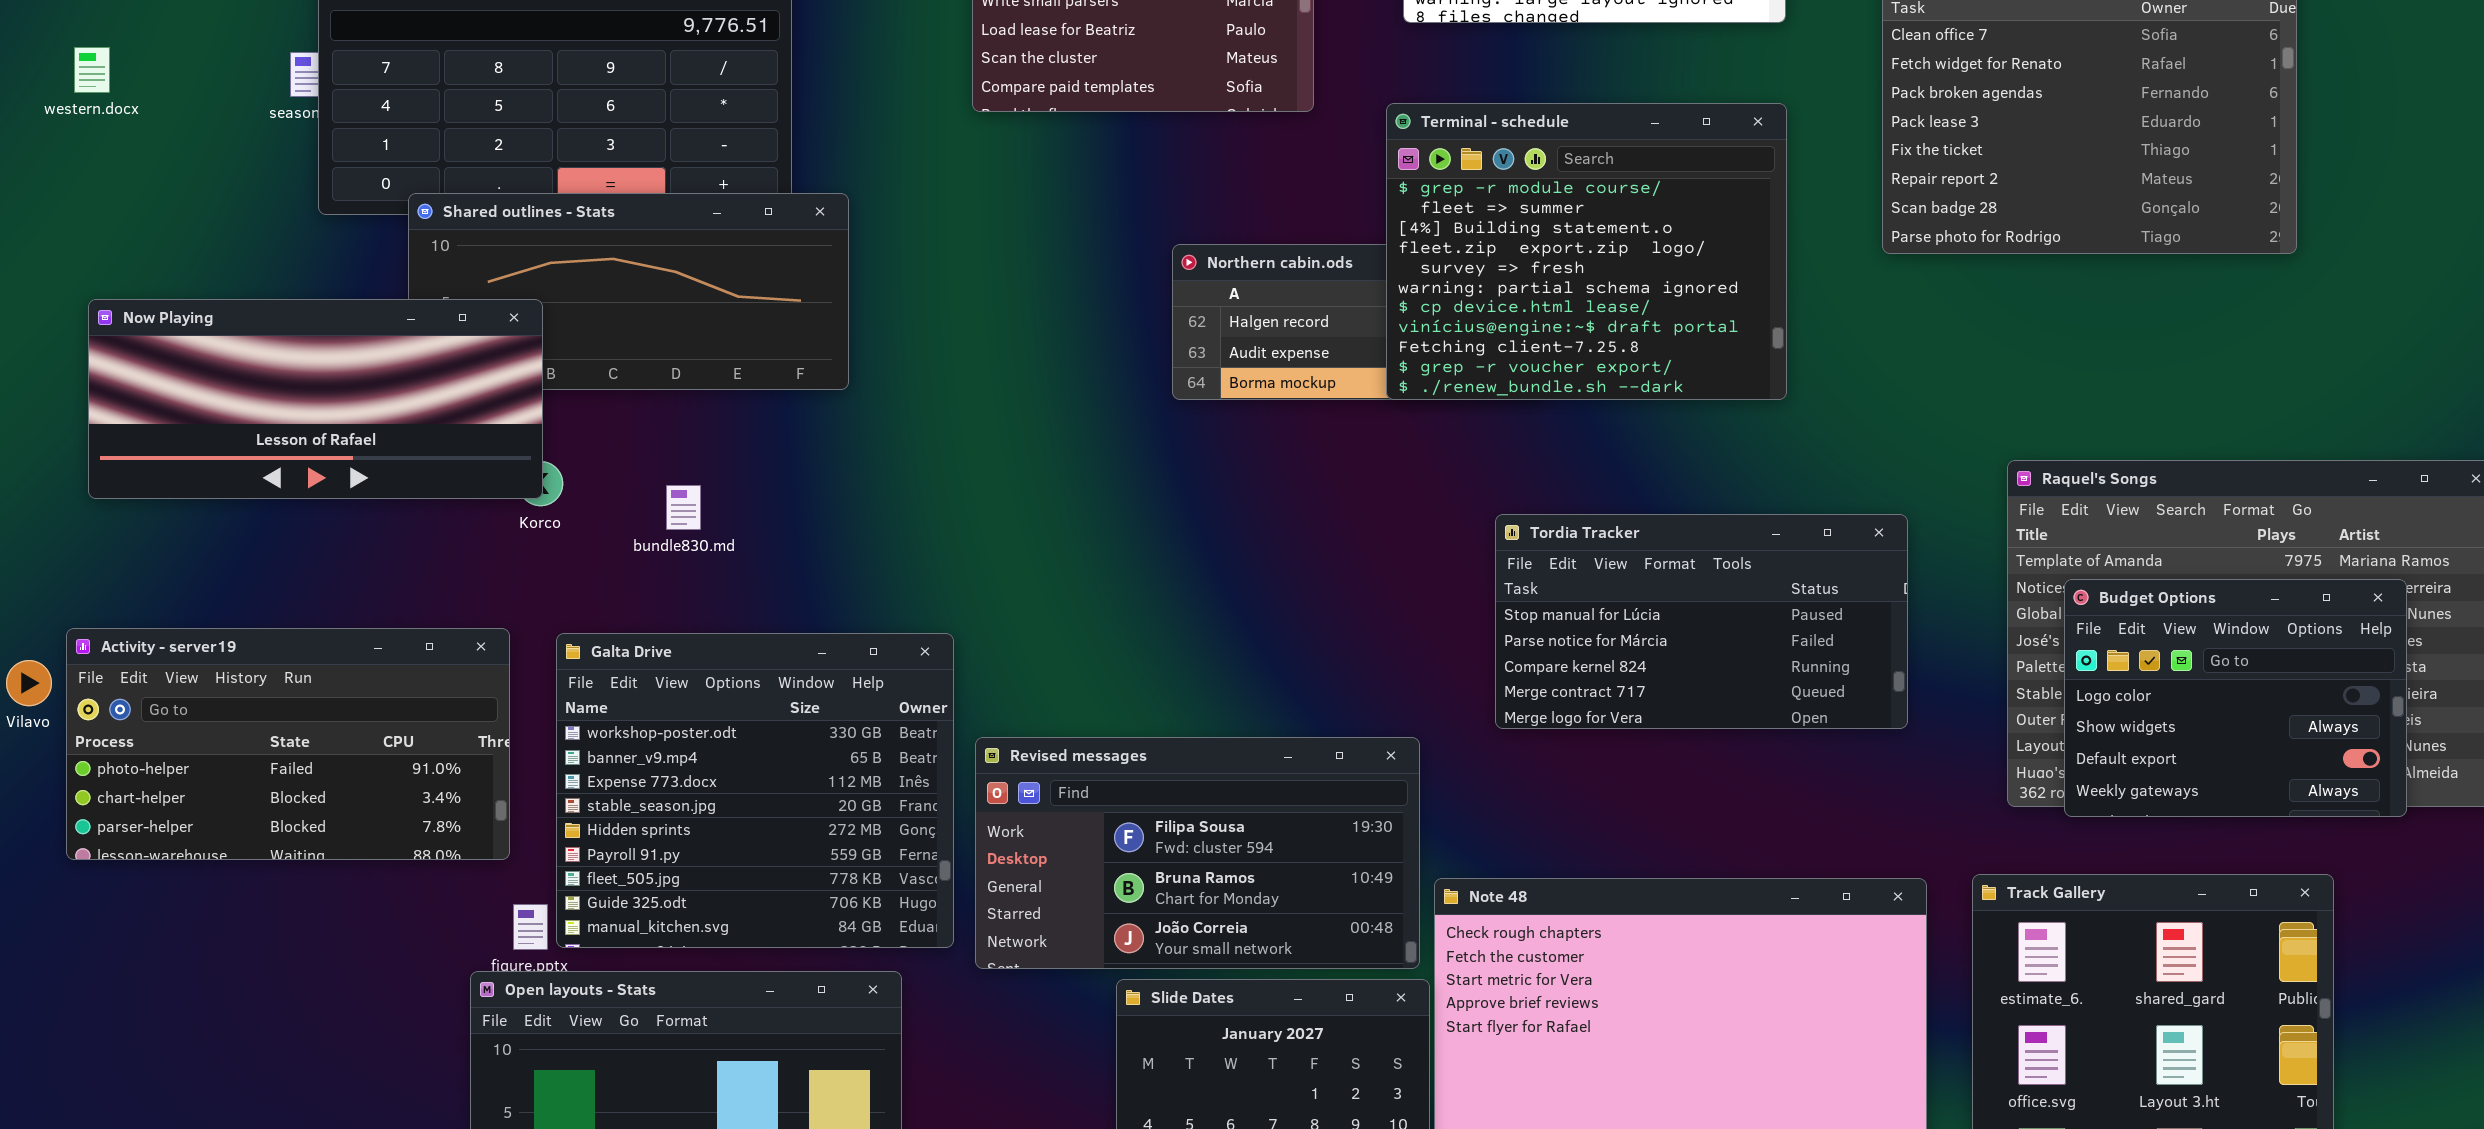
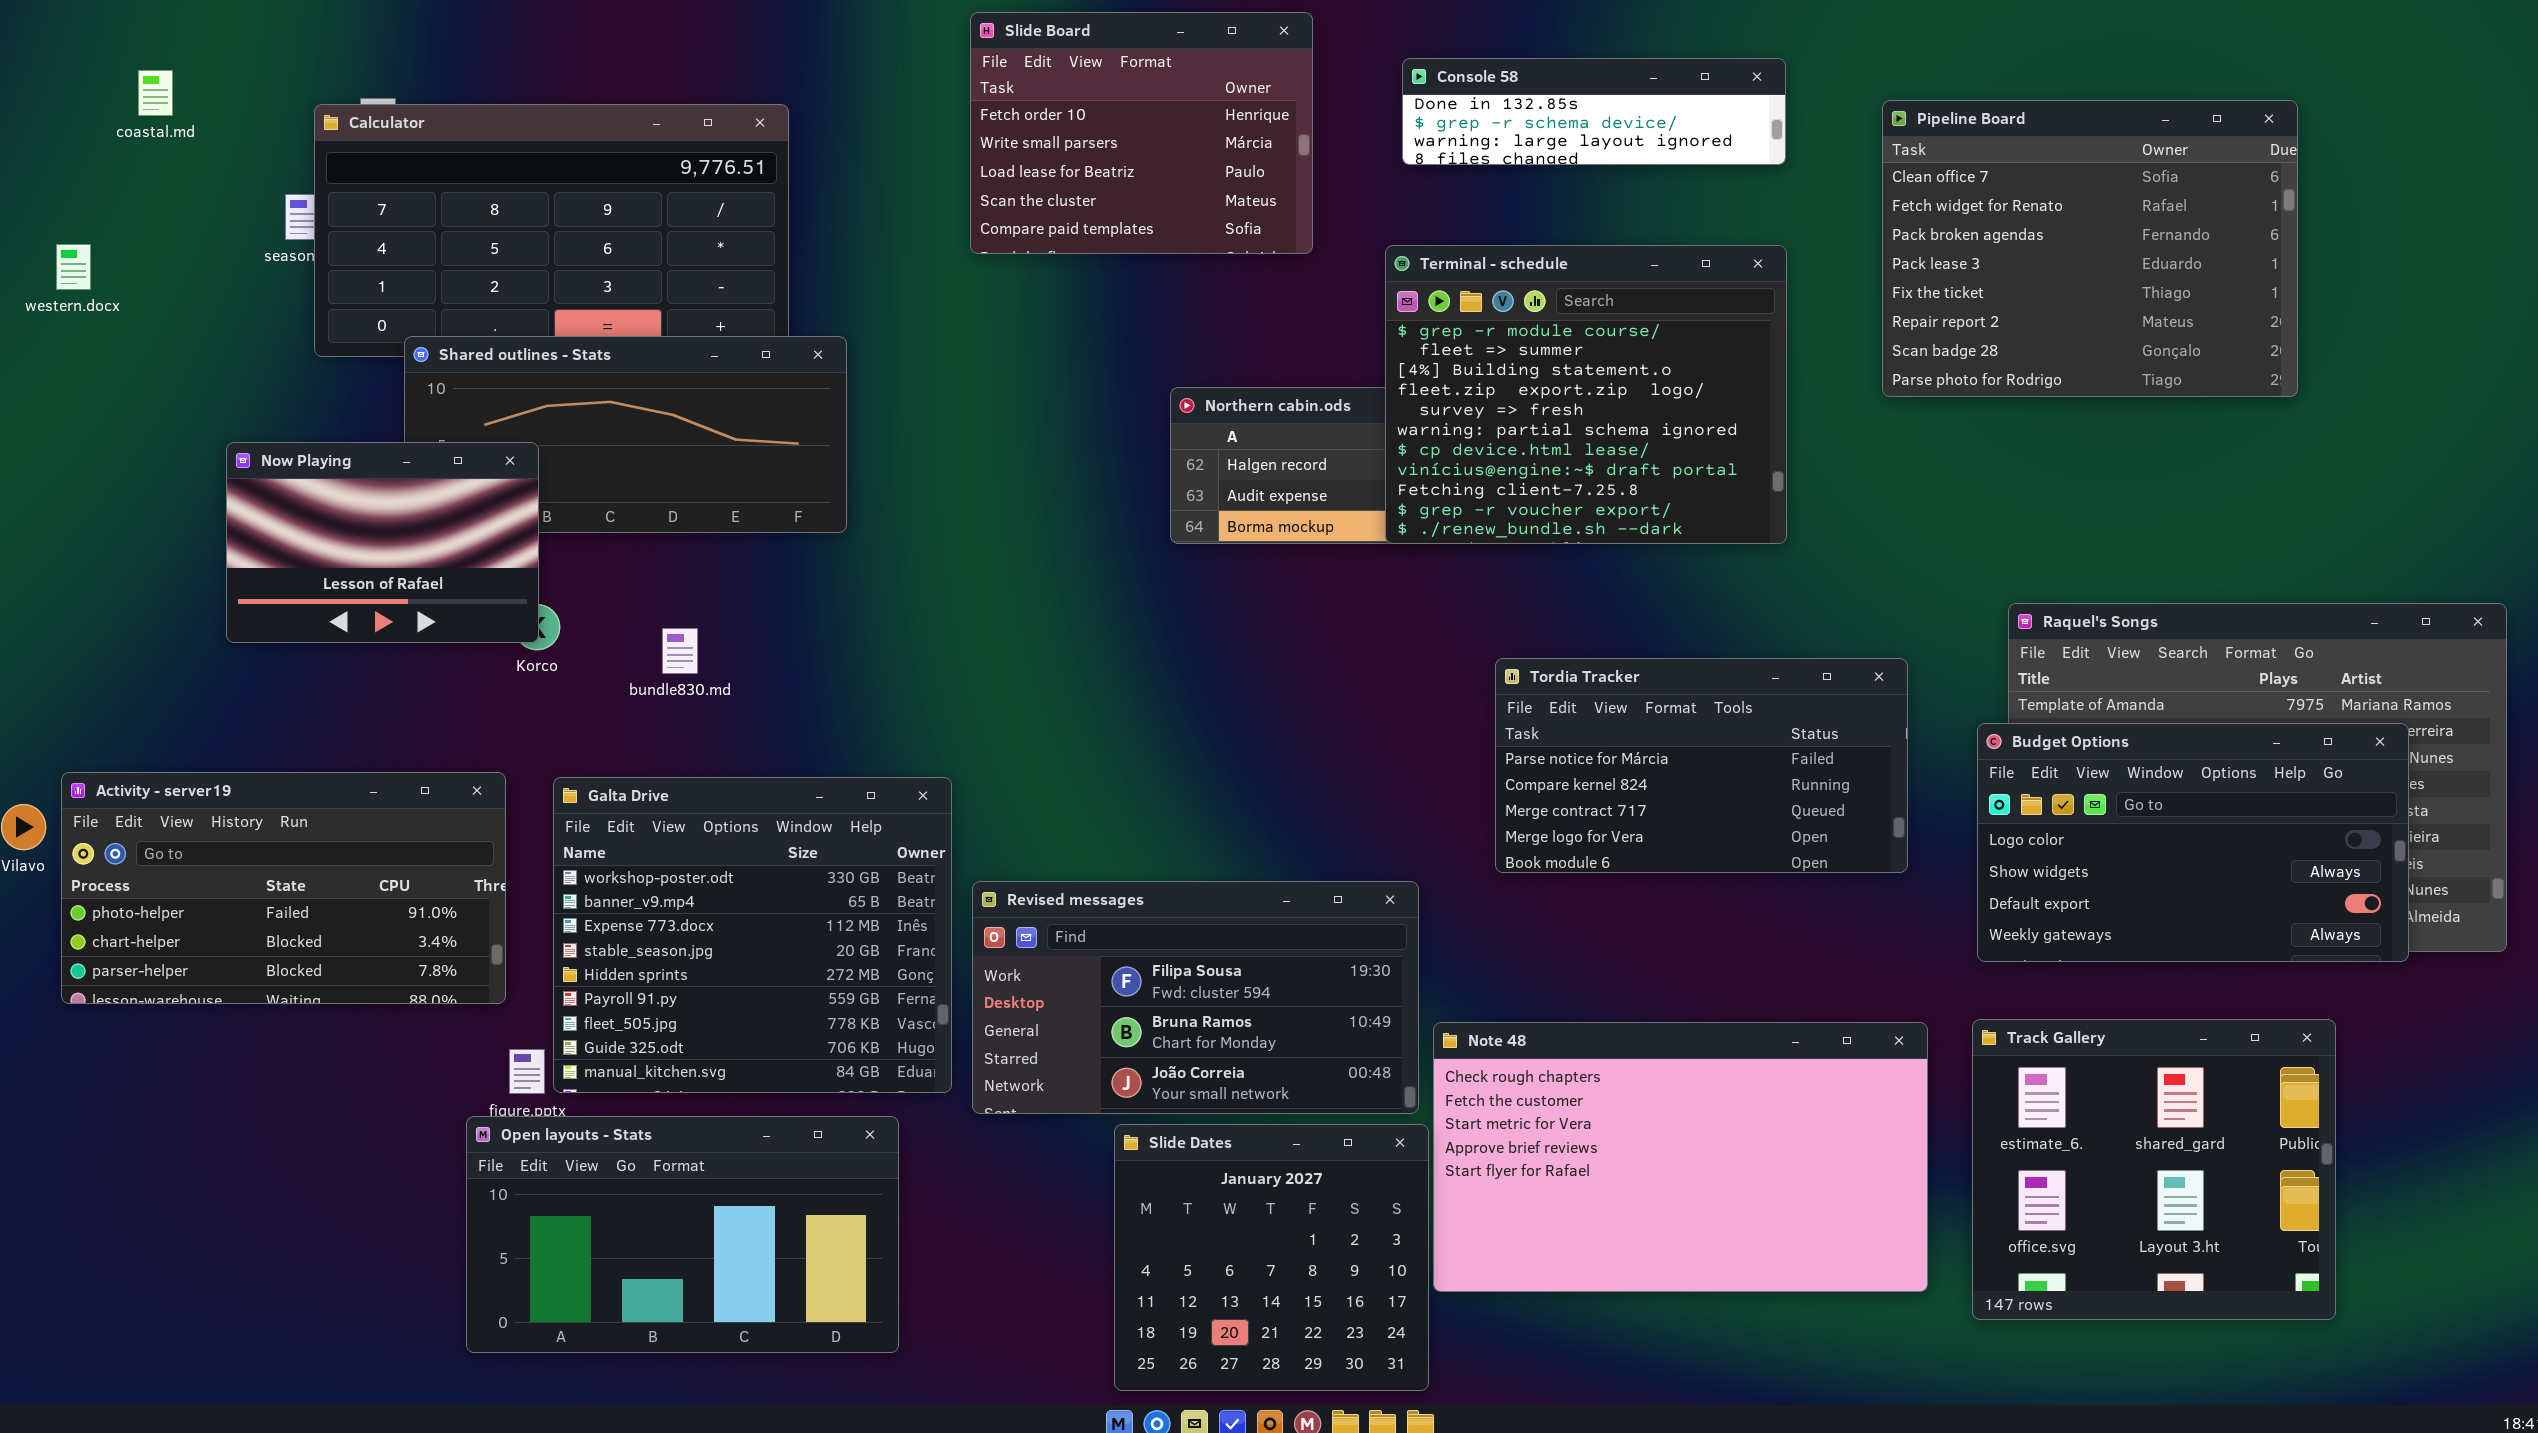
western.docx: [74,47,110,93] -> [56,244,91,290], moved
Now Playing: [88,299,543,499] -> [226,442,539,643], resized
Tordia Tracker: [1495,514,1908,729] -> [1495,658,1908,873], scrolled down 1 row
Budget Options: [2064,579,2407,817] -> [1977,723,2409,962], resized

